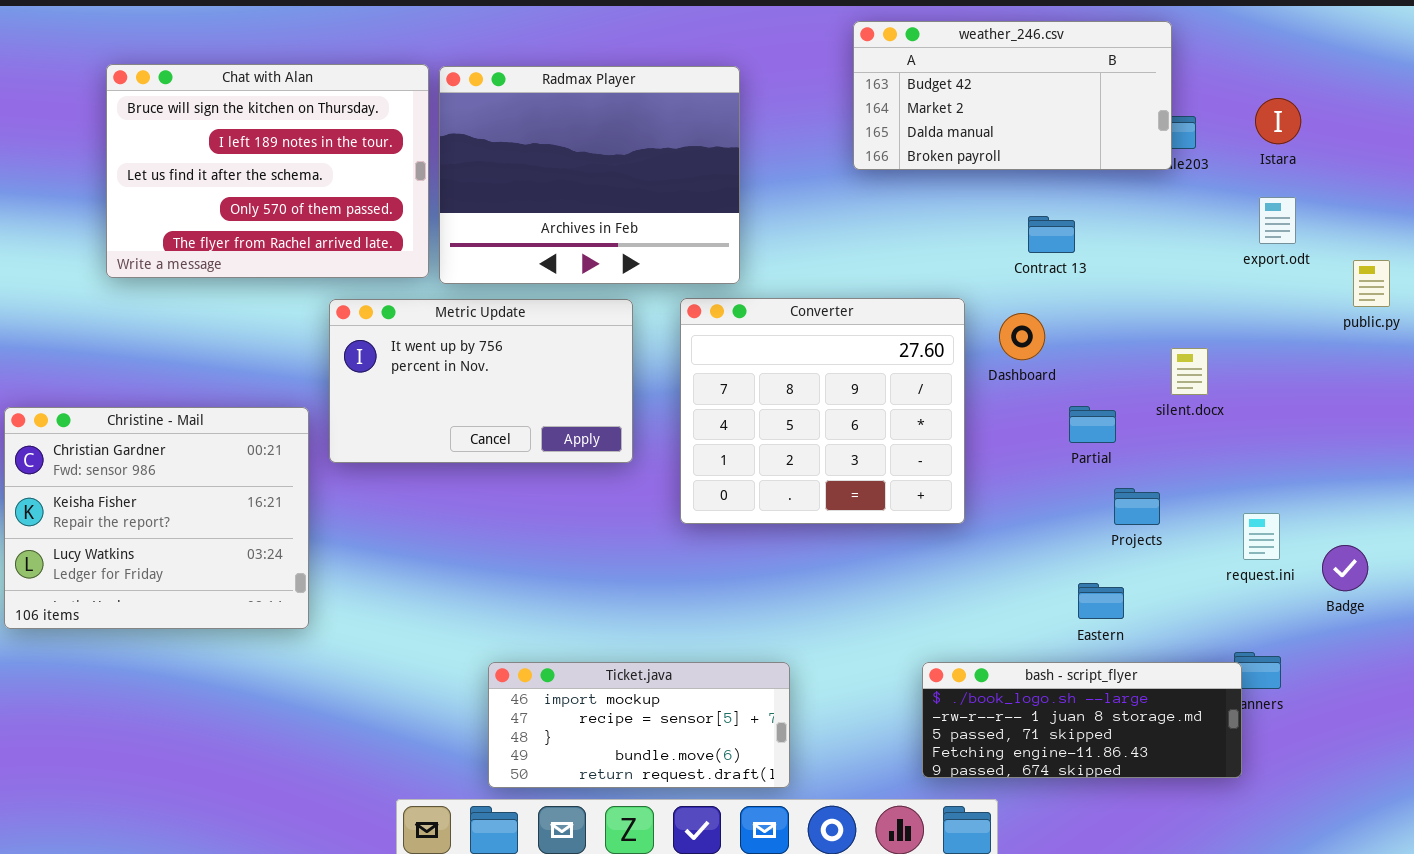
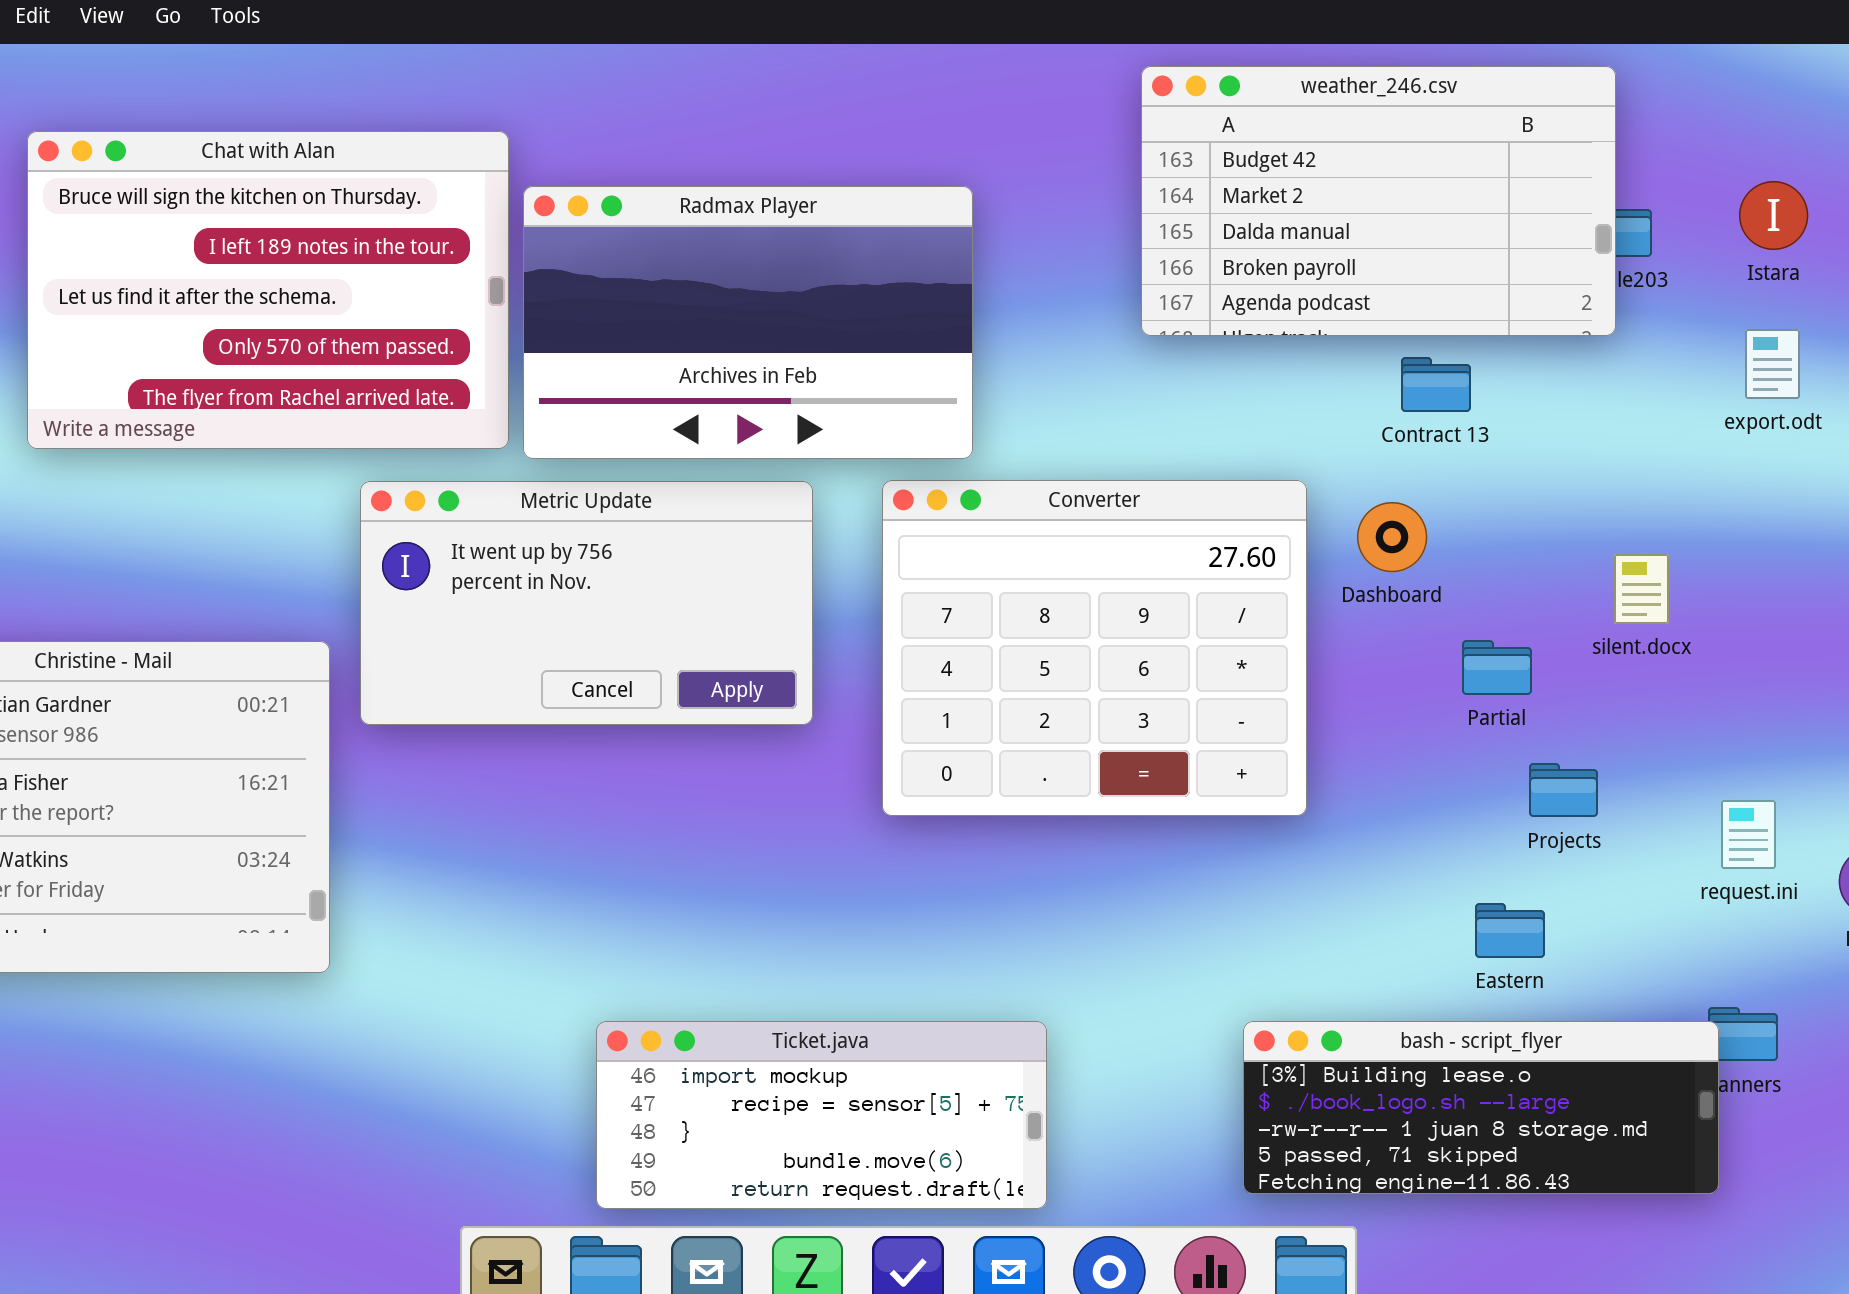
weather_246.csv: [853,21,1172,170] -> [1141,66,1616,336], resized
Radmax Player: [439,66,740,284] -> [523,186,973,459], resized
bash - script_flyer: [922,662,1242,778] -> [1243,1021,1719,1194], scrolled up 1 row

